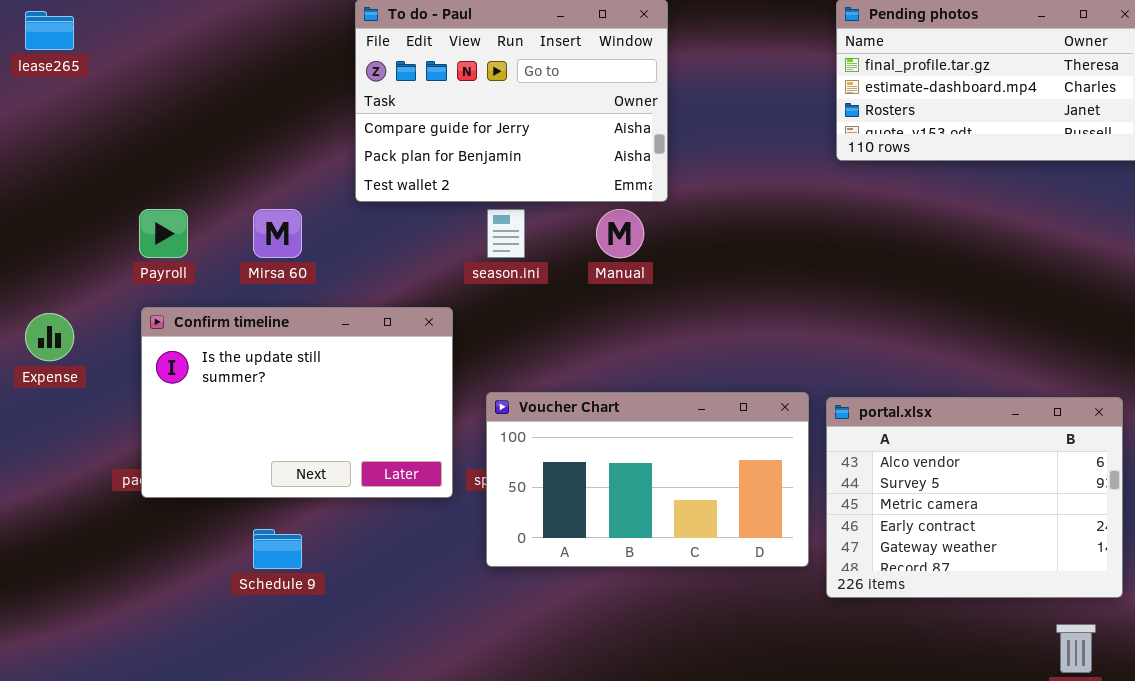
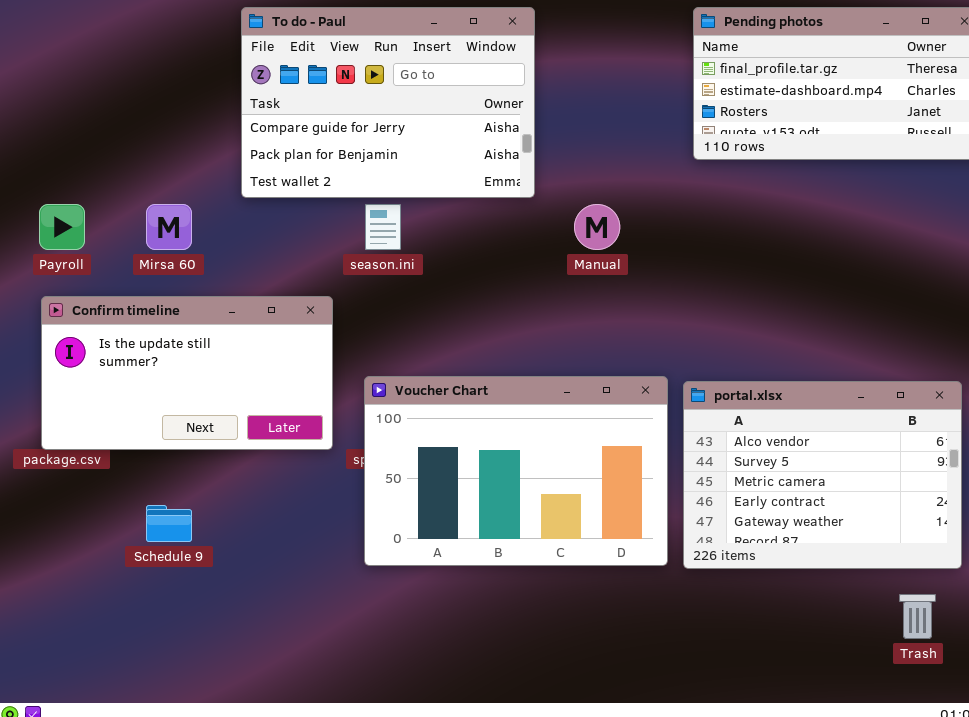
Manual: [596,209,644,258] -> [574,204,620,250], moved
Confirm timeline: [141,307,453,498] -> [41,296,333,450], resized
Voucher Chart: [486,392,809,567] -> [364,376,668,566], resized

